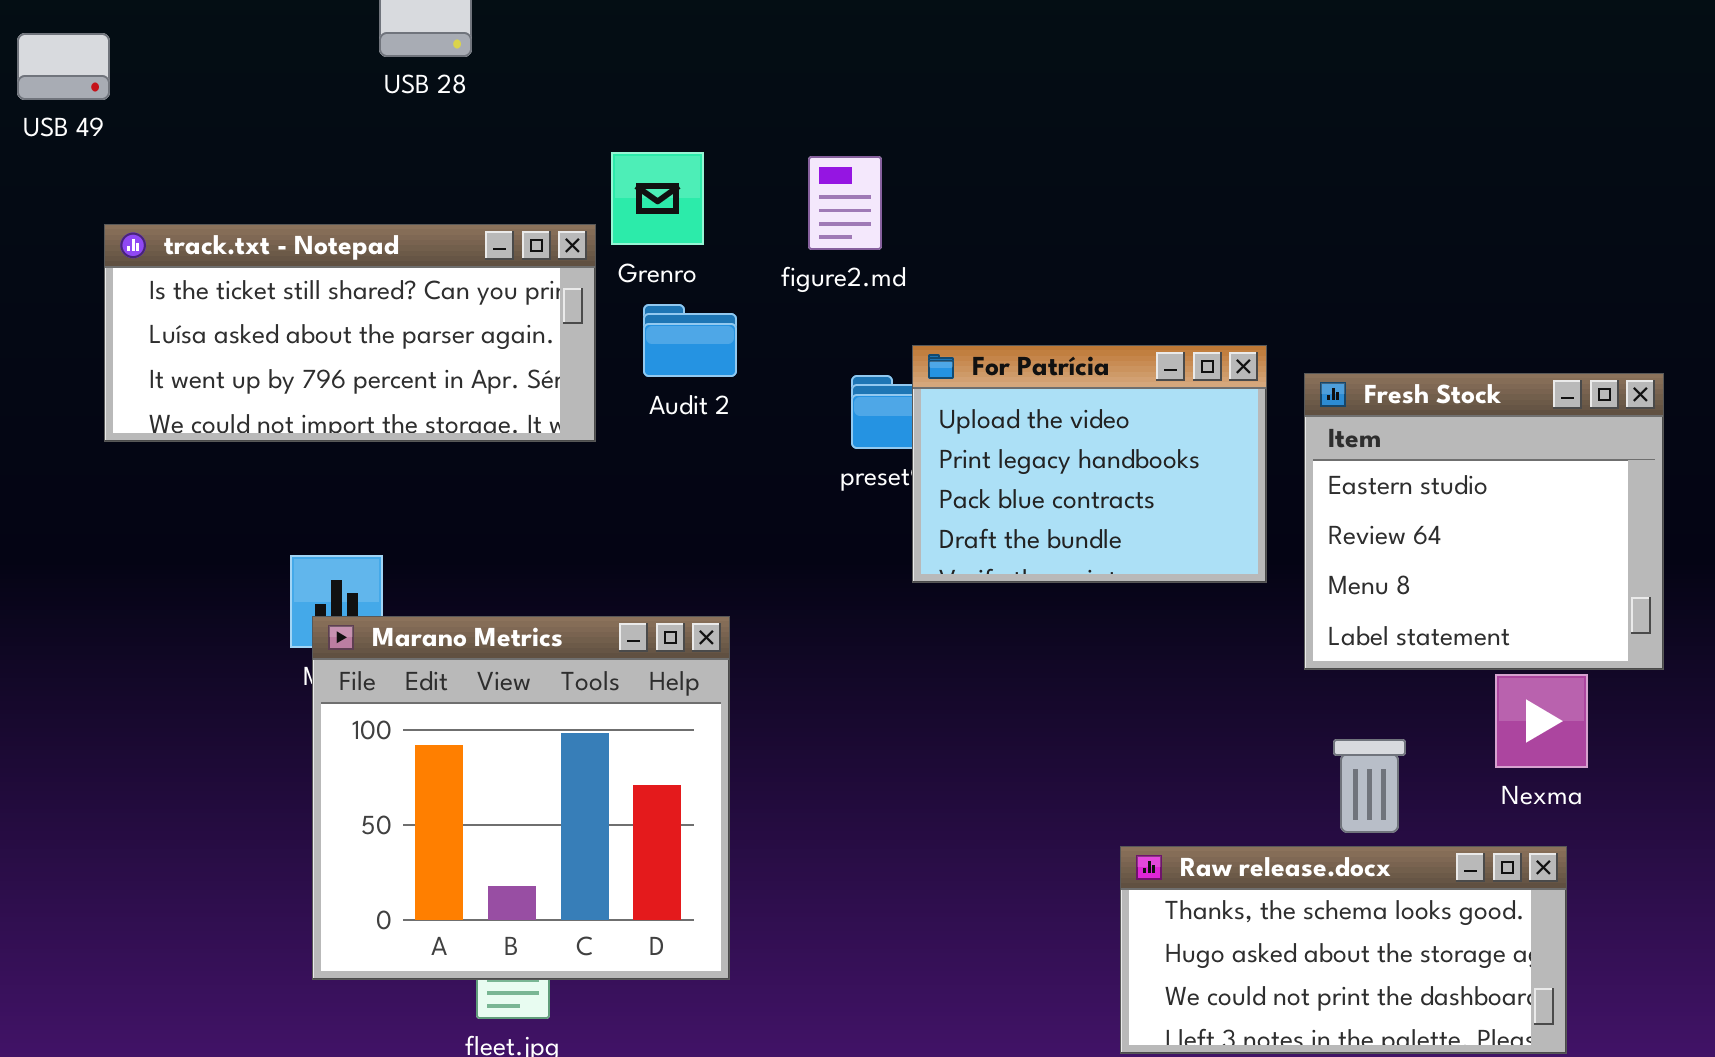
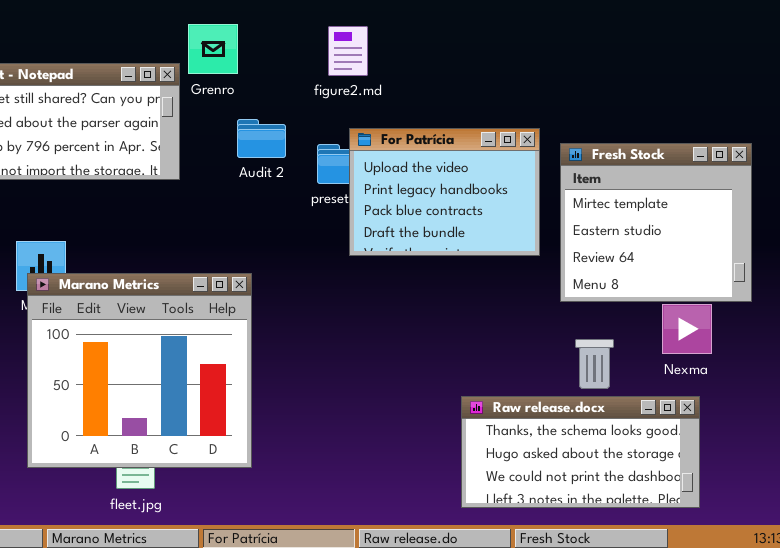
figure2.md: [808,156,882,250] -> [328,26,368,76], moved
Audit 2: [643,304,737,377] -> [237,119,286,158], moved
Fresh Stock: [1304,373,1664,670] -> [560,143,752,302], scrolled up 1 row

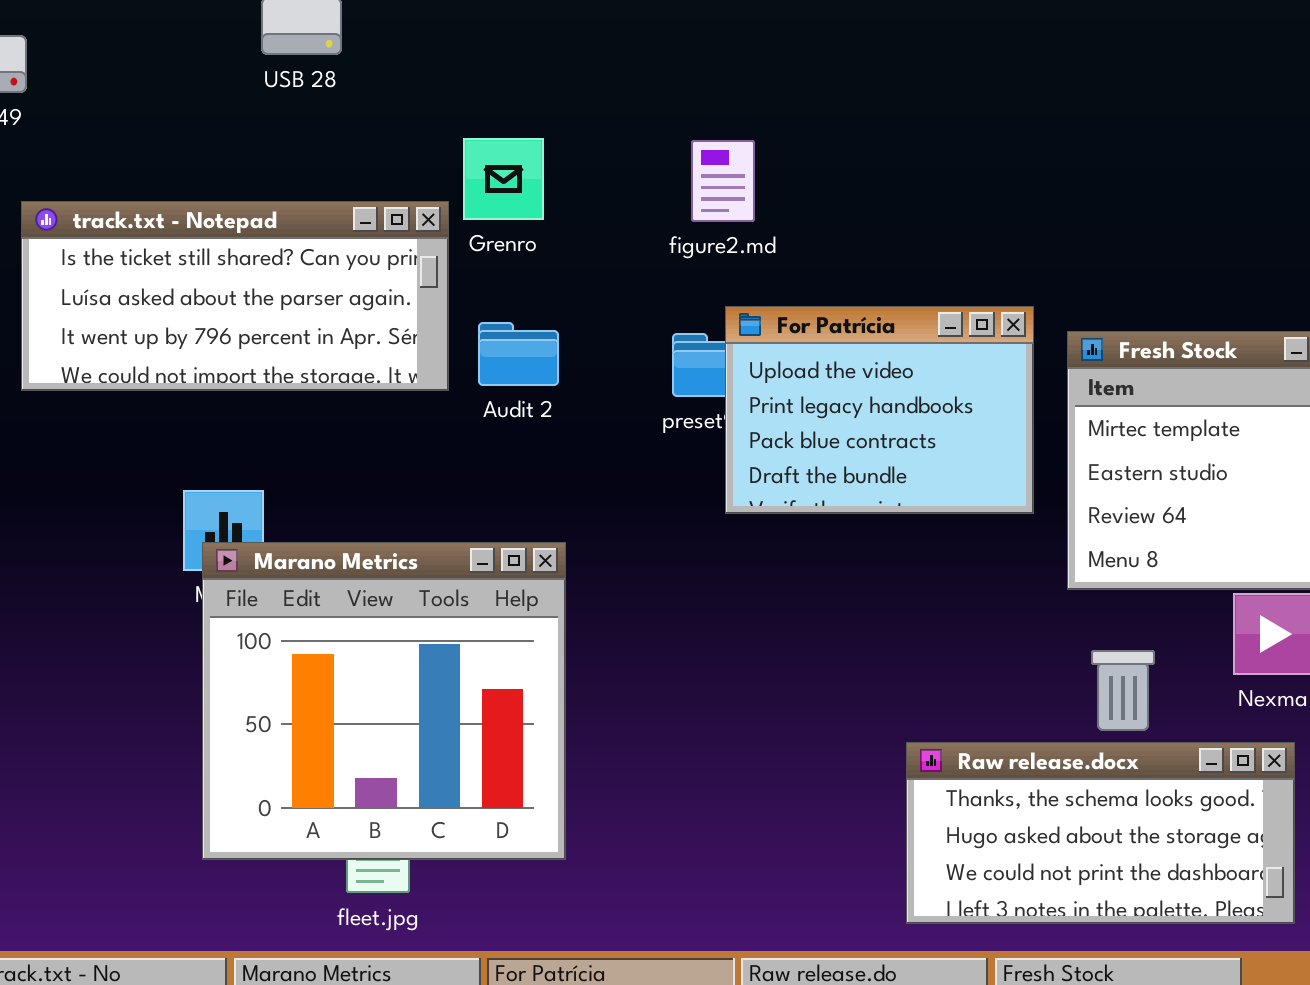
Audit 2: [237,119,286,158] -> [478,322,559,386], moved

